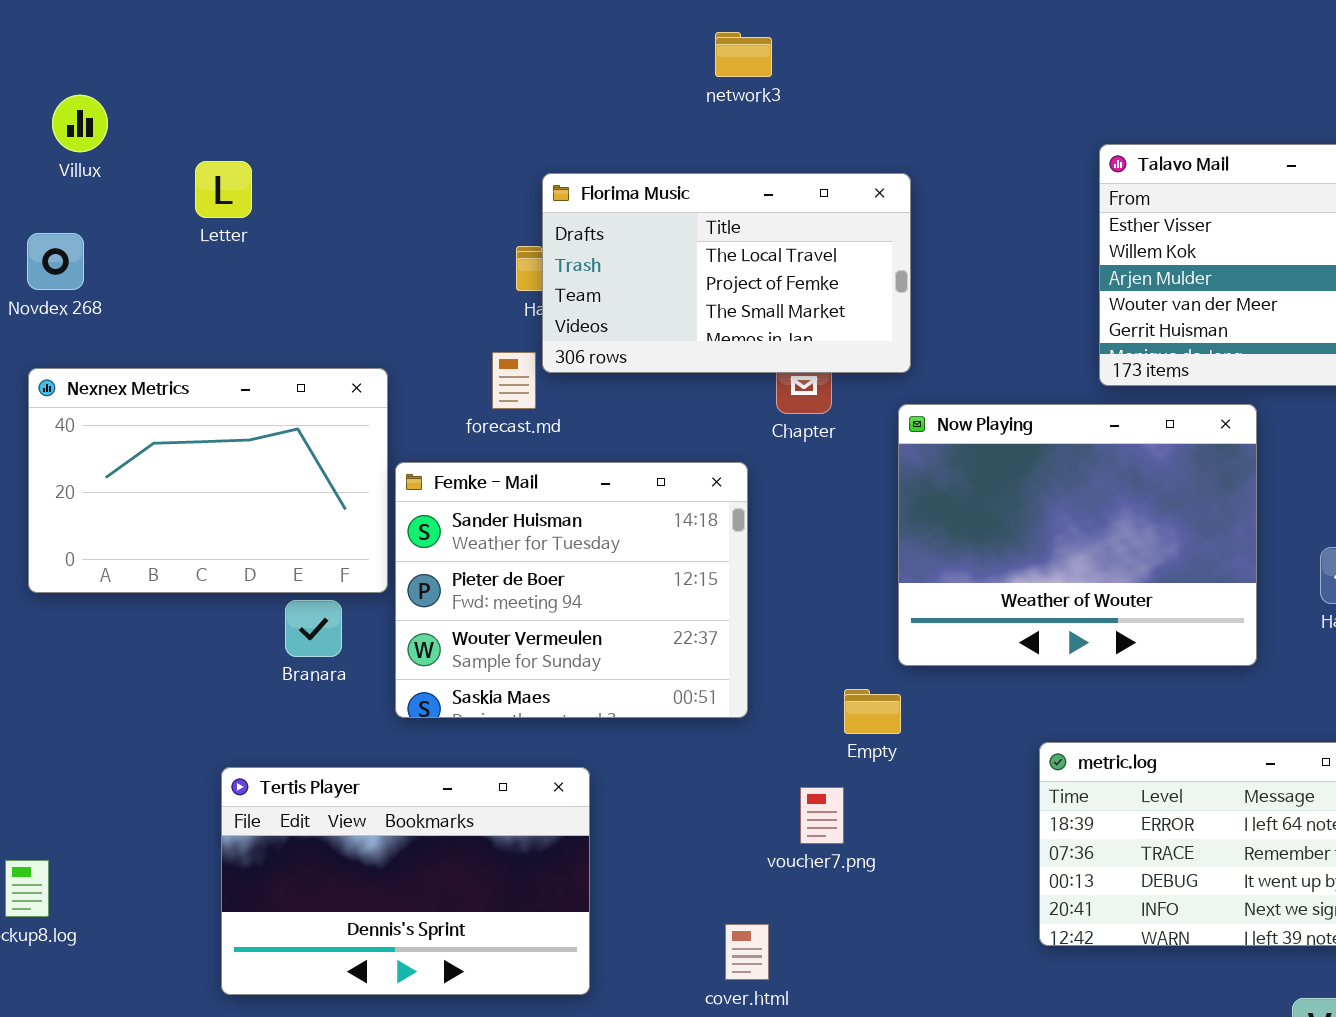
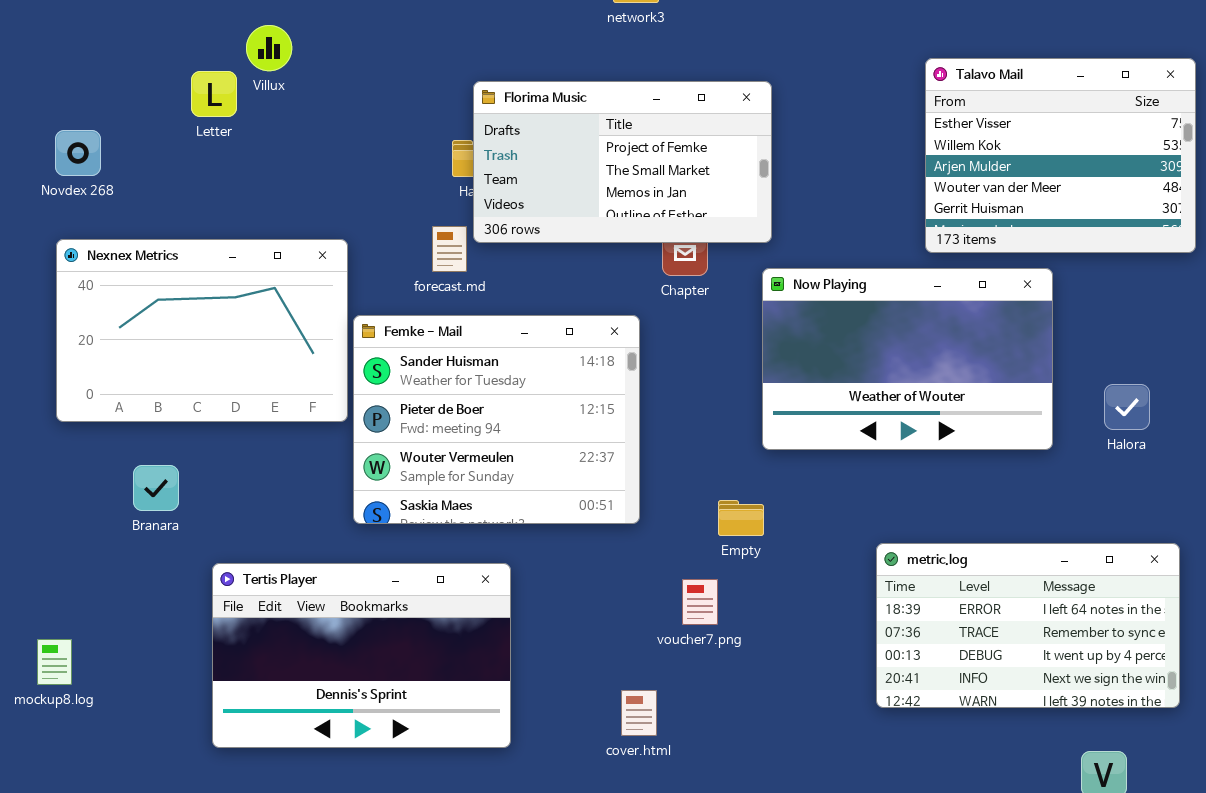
Villux: [52,95,108,152] -> [246,25,292,71], moved
Florima Music: [542,173,911,373] -> [473,81,772,243], scrolled down 1 row
Now Playing: [898,404,1257,666] -> [762,268,1053,450], resized
Branara: [285,600,342,657] -> [133,465,179,511], moved

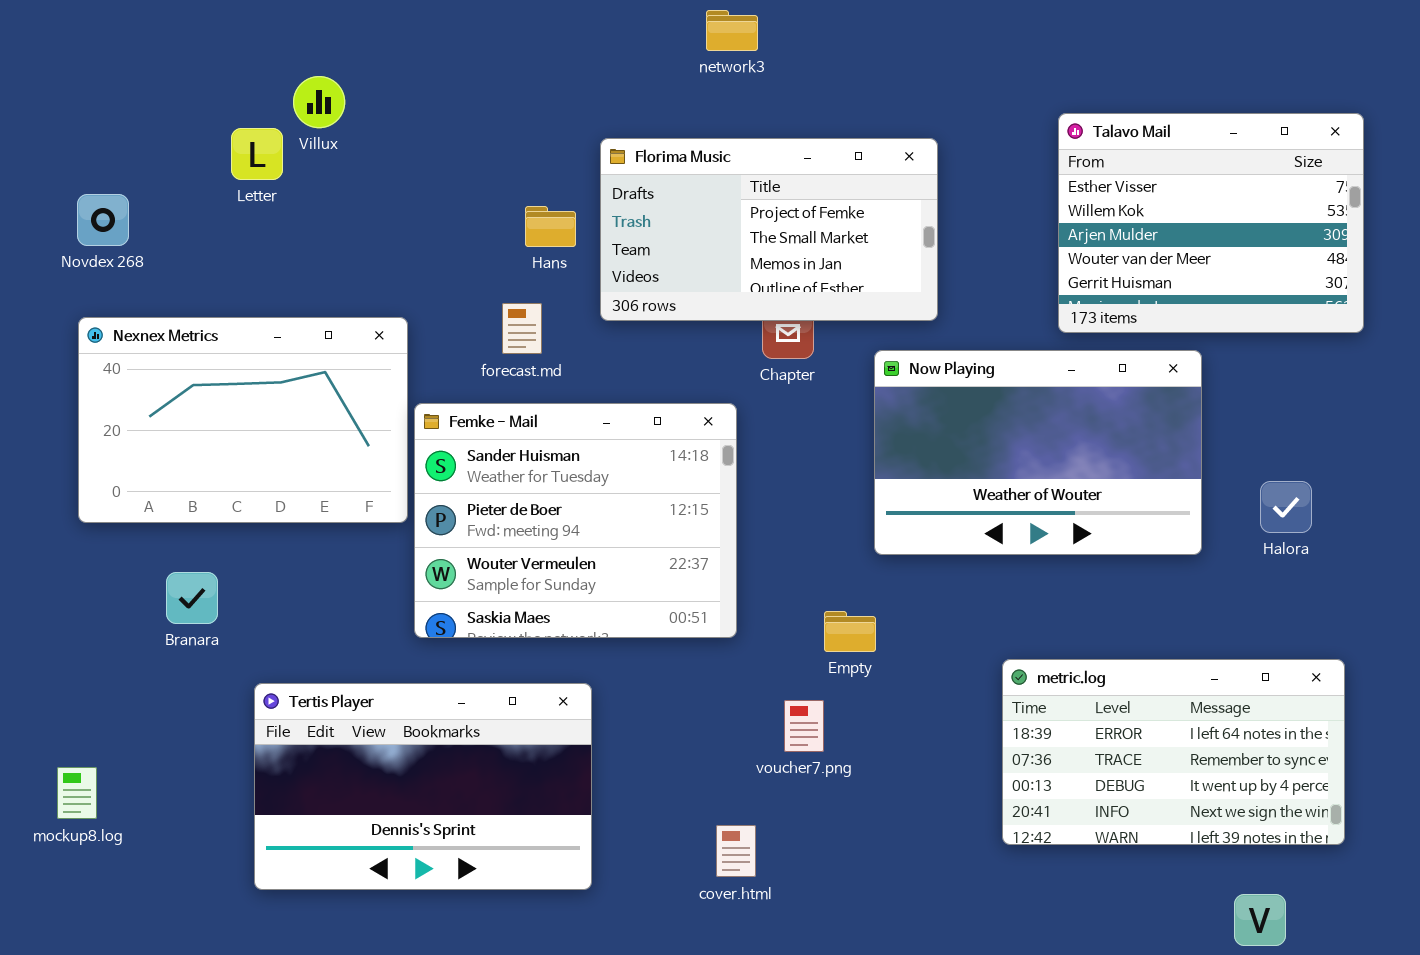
Florima Music: [473,81,772,243] -> [600,138,938,321], moved

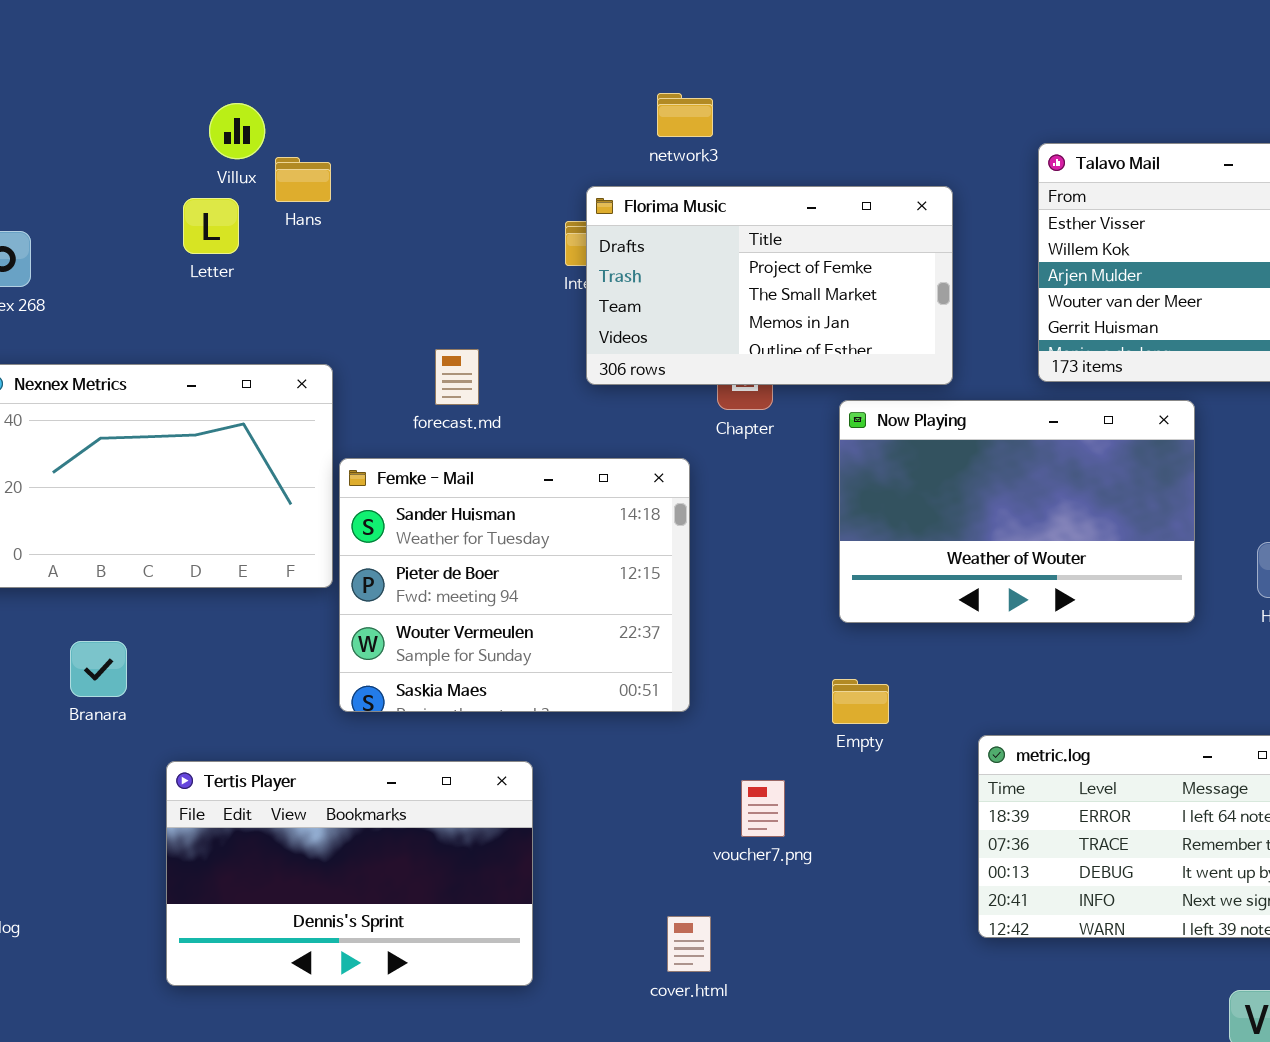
network3: [706,10,758,51] -> [657,93,713,137], moved
Letter: [231,128,283,180] -> [183,198,239,254], moved
Florima Music: [600,138,938,321] -> [586,186,953,385], moved
Hans: [525,206,576,247] -> [275,157,331,202], moved
Empty: [824,611,876,652] -> [832,679,889,724], moved

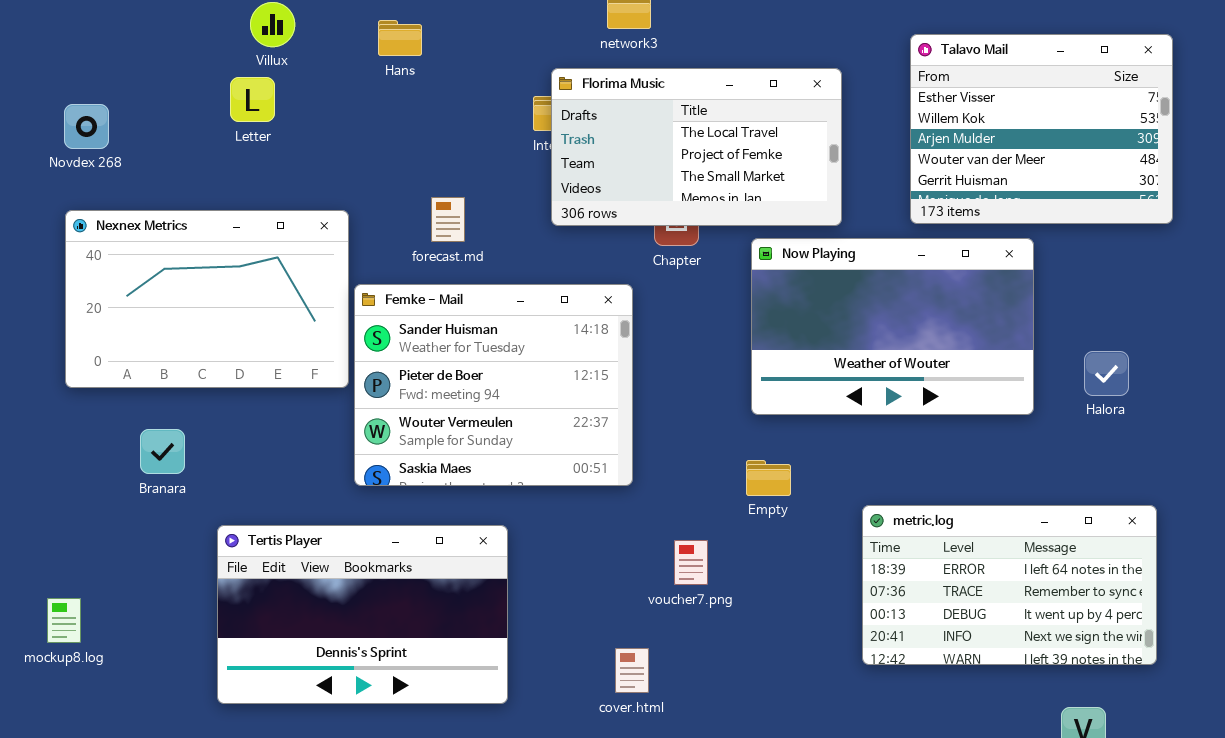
Hans: [275,157,331,202] -> [378,20,422,56], moved
Florima Music: [586,186,953,385] -> [551,68,842,226], scrolled up 1 row

